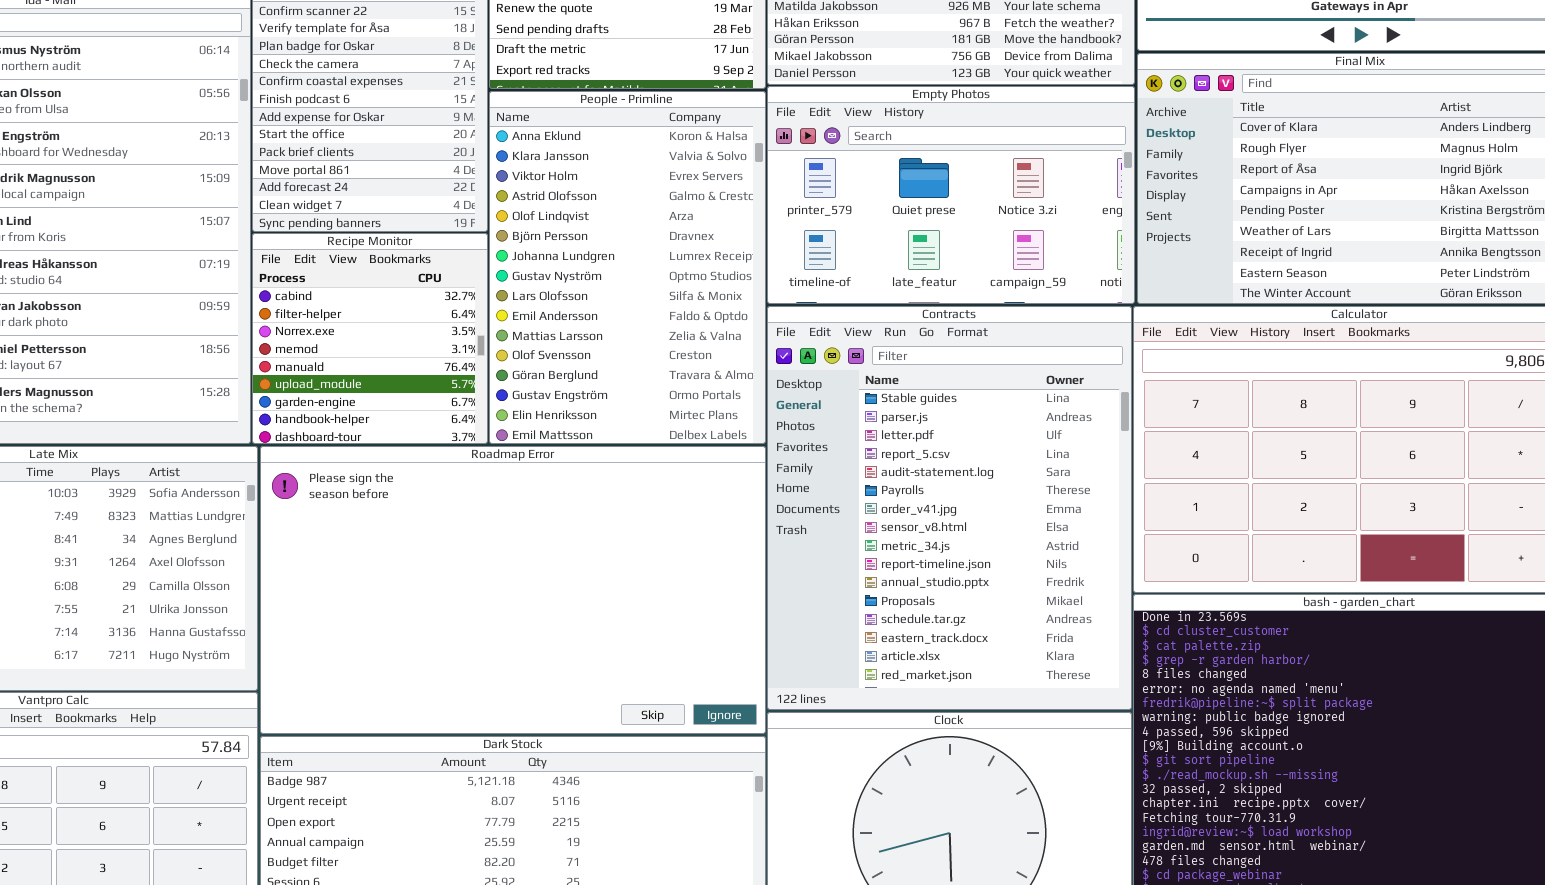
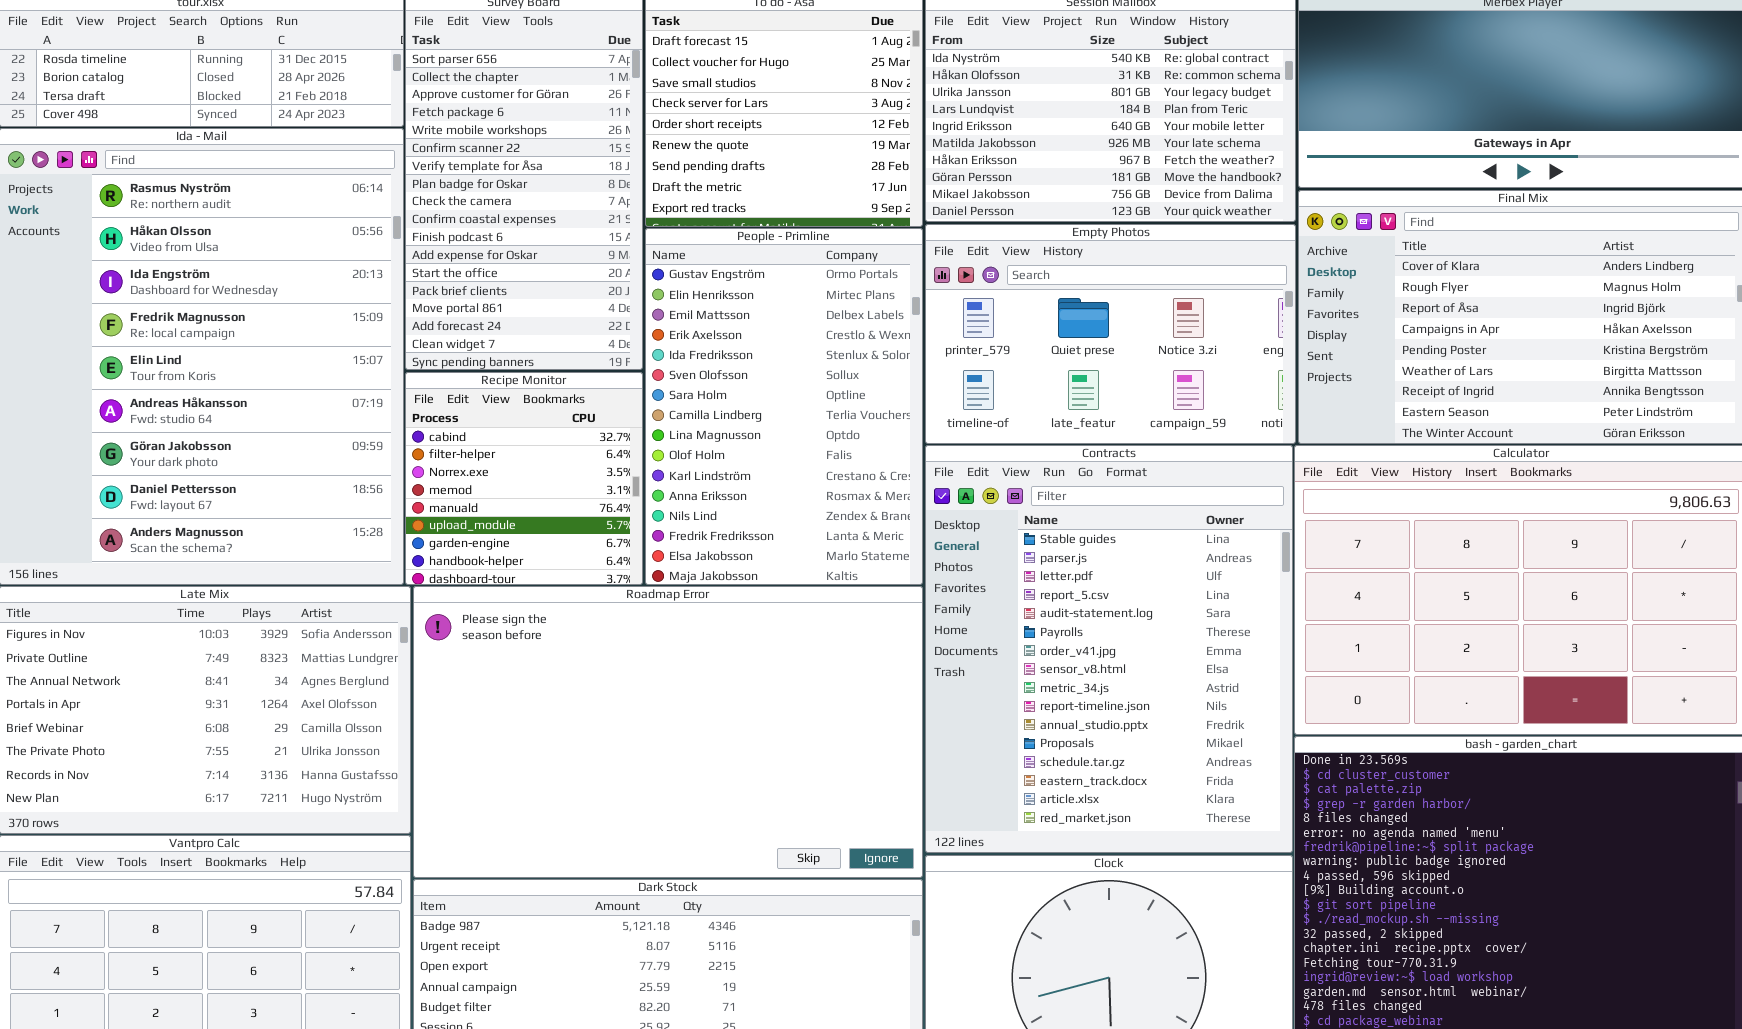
People - Primline: [489,91,766,444] -> [645,228,923,585], scrolled down 13 rows

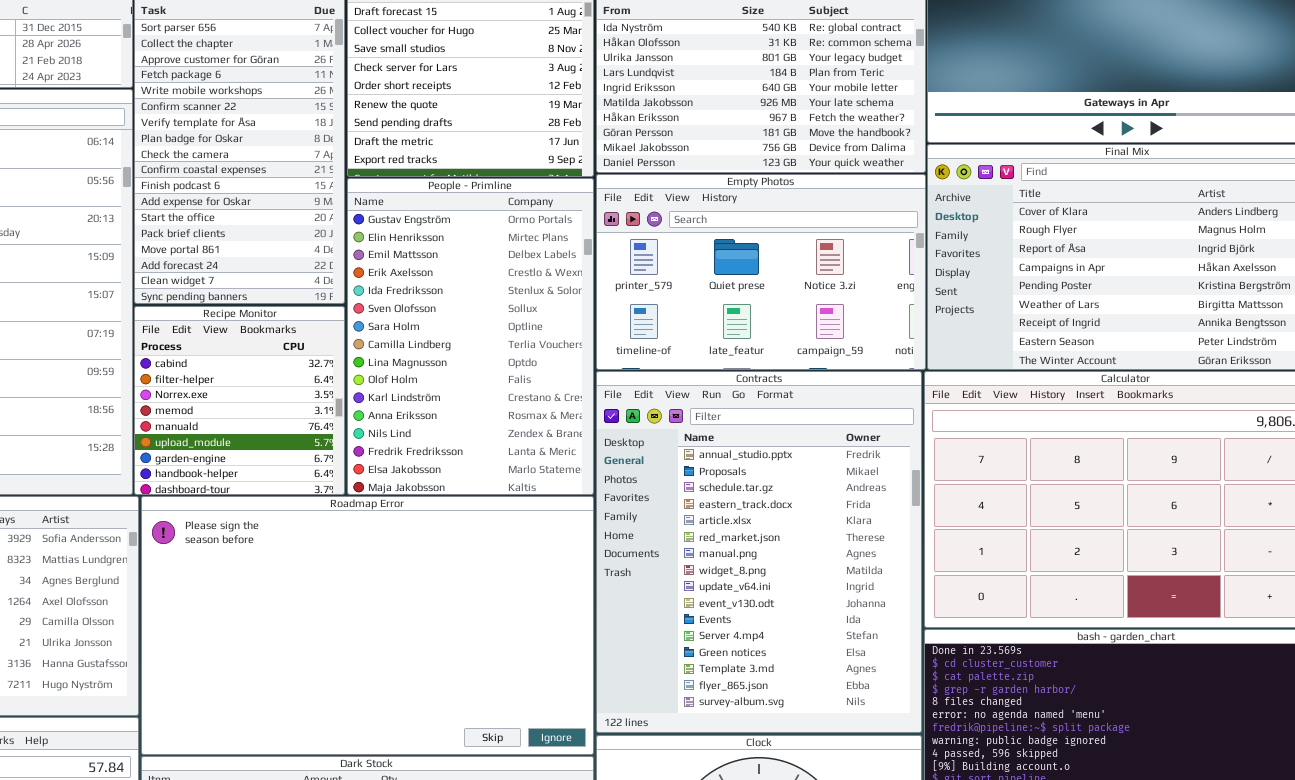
Contracts: [925,445,1293,853] -> [596,371,922,733], scrolled down 10 rows

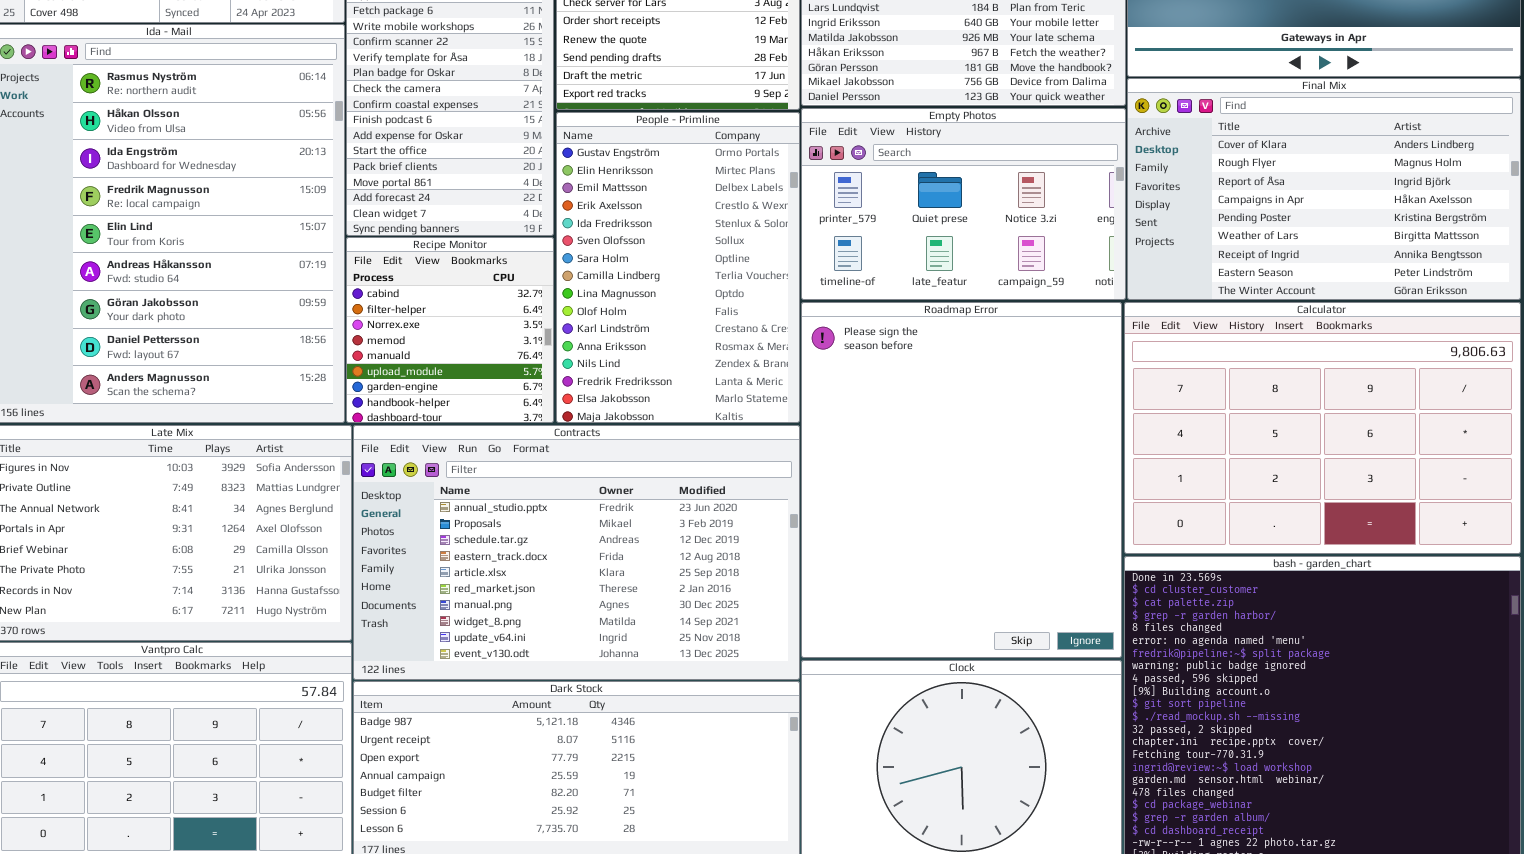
Contracts: [596,371,922,733] -> [353,425,800,680], moved, resized
Roadmap Error: [141,496,594,755] -> [801,302,1122,658], moved, resized

